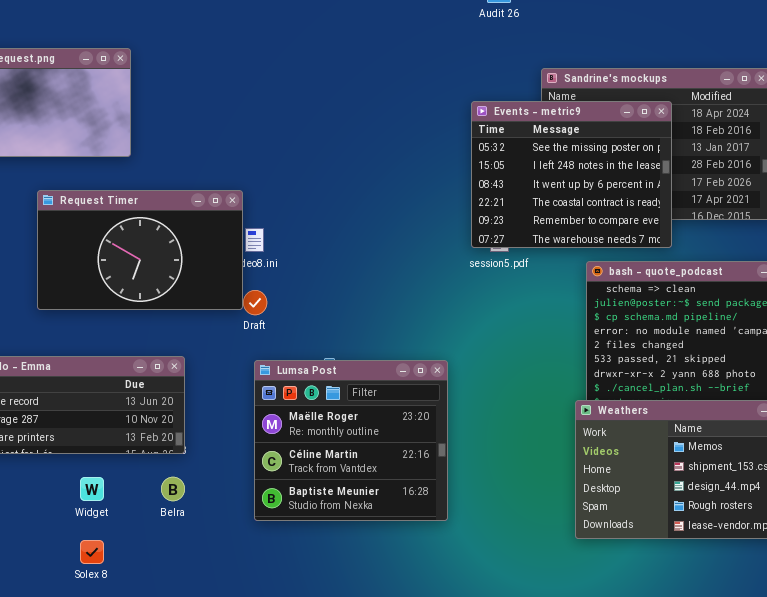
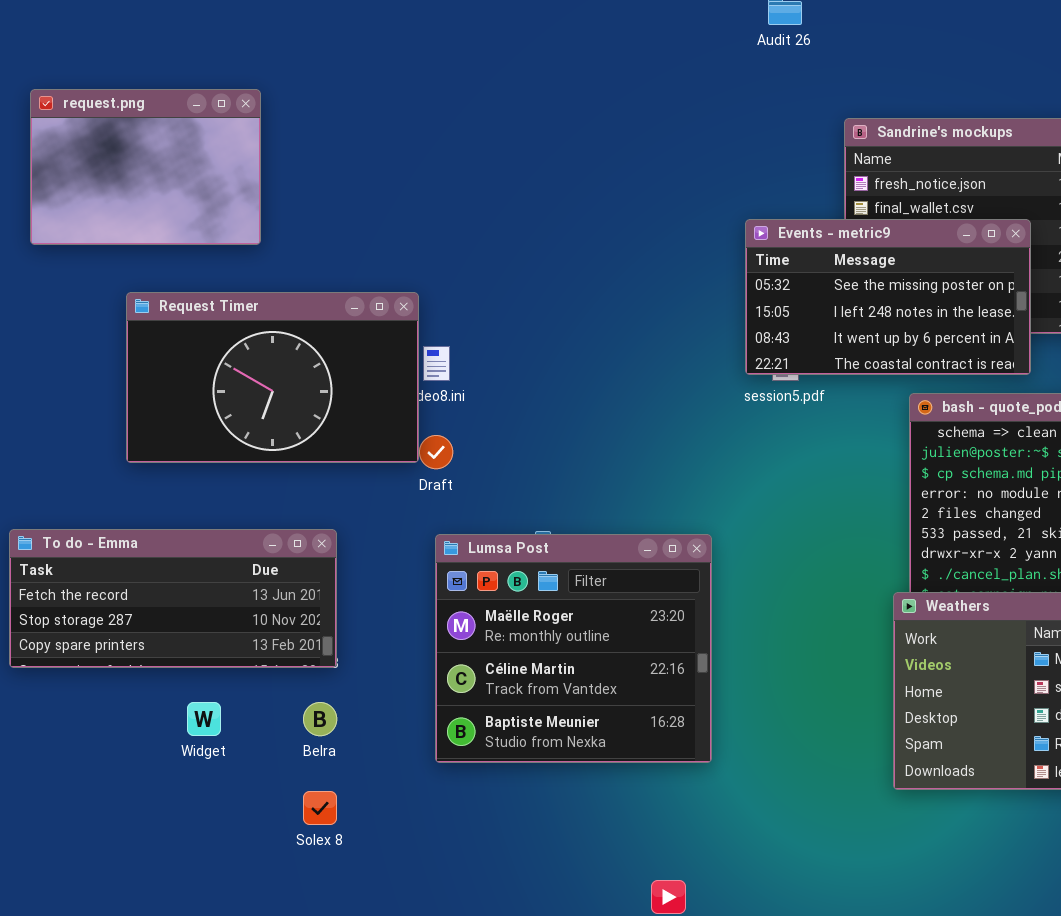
Events - metric9: [471,101,672,248] -> [745,219,1031,375], resized
Solex 8: [80,540,104,564] -> [303,791,337,825], moved

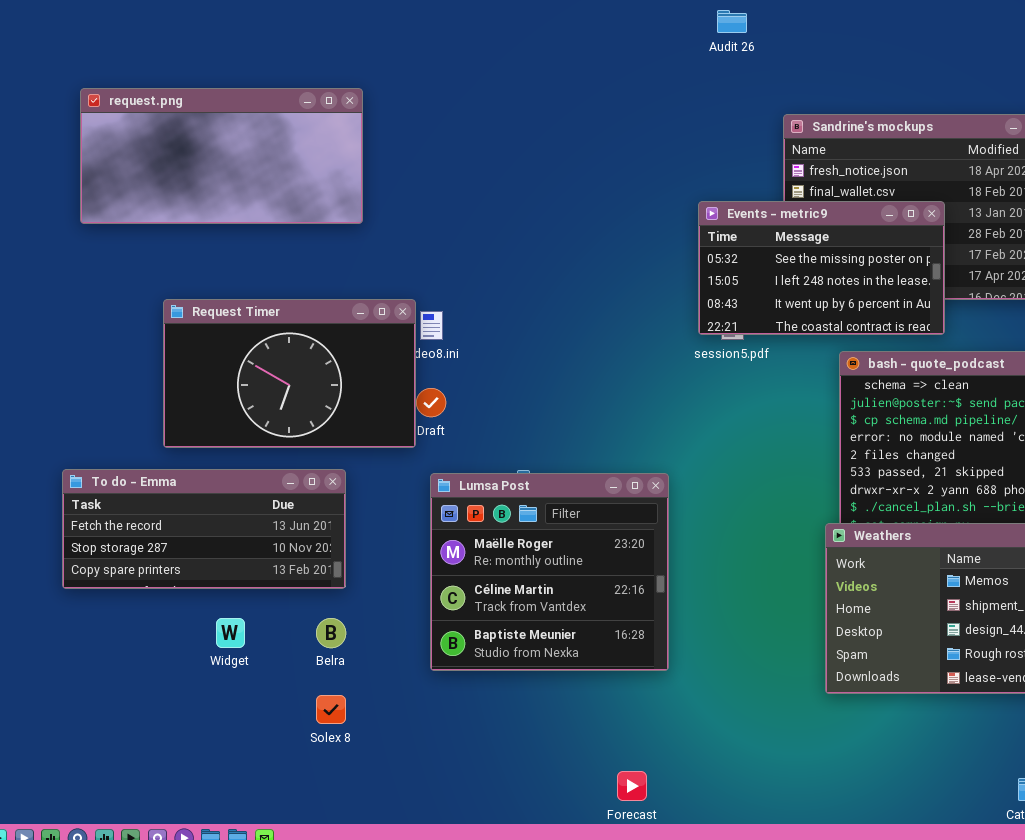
request.png: [30,89,261,245] -> [80,88,363,224], resized
Request Timer: [126,292,419,463] -> [163,299,416,448], moved

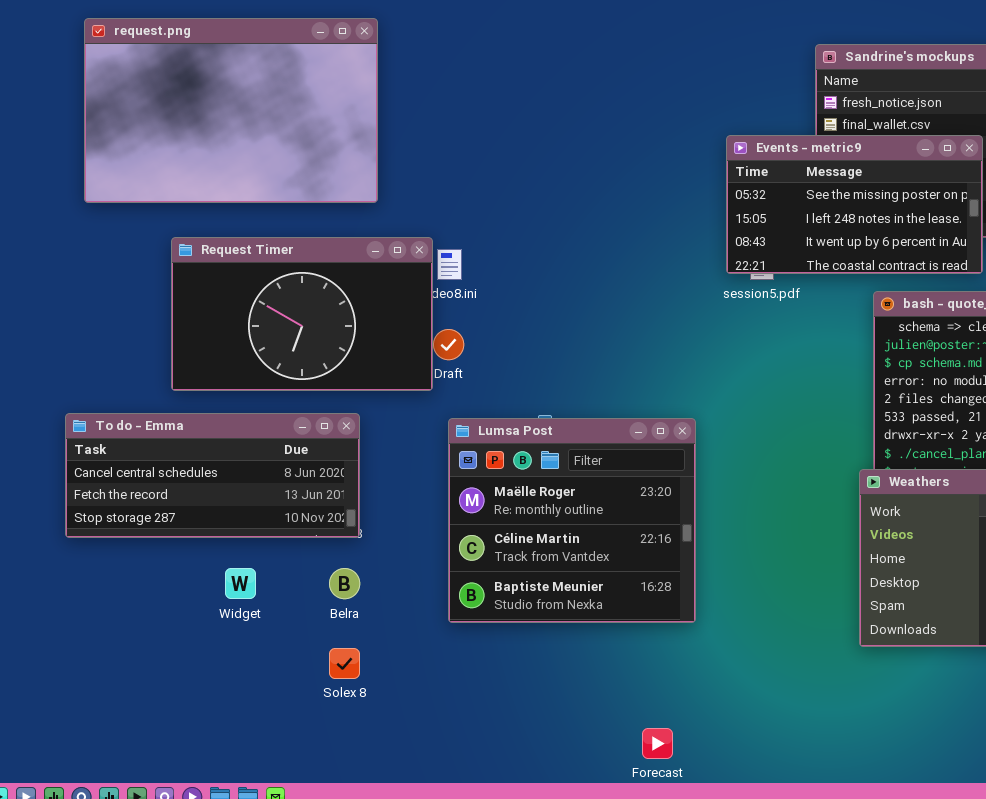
request.png: [80,88,363,224] -> [84,18,378,203], resized
To do - Emma: [62,469,346,589] -> [65,413,360,538], scrolled up 1 row

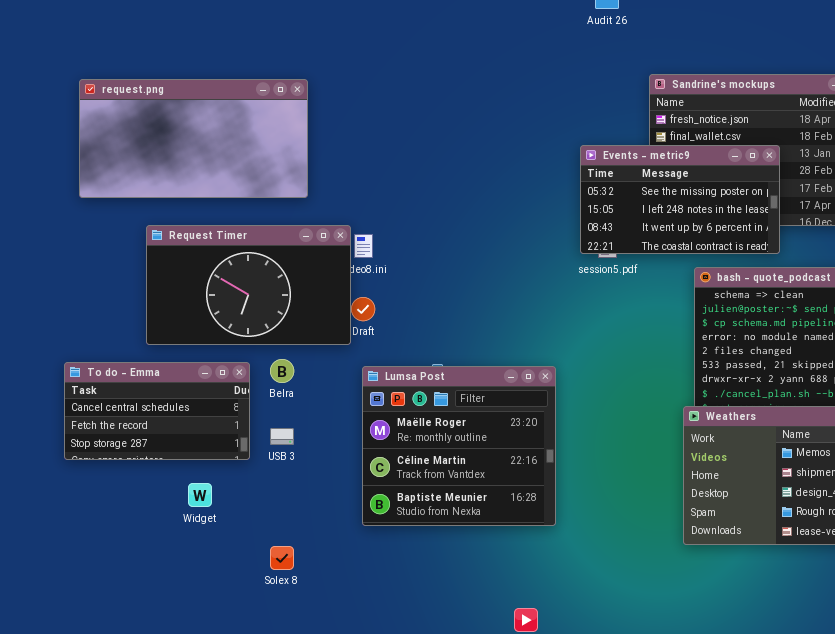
request.png: [84,18,378,203] -> [79,79,308,198], resized
To do - Emma: [65,413,360,538] -> [64,362,250,460], resized
Belra: [329,568,360,599] -> [270,359,294,383], moved

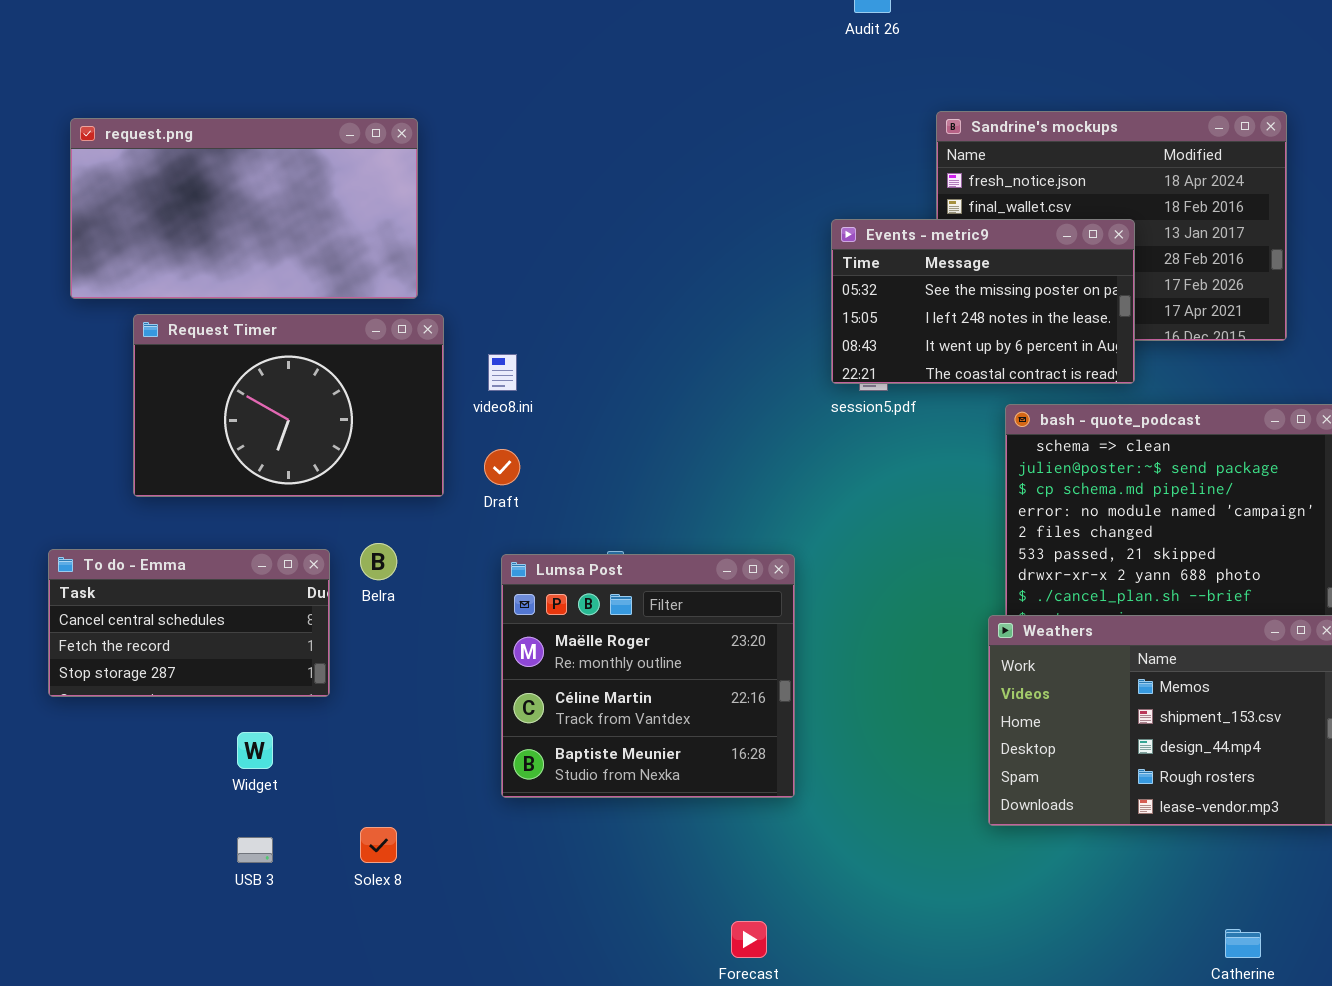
Request Timer: [146,225,351,345] -> [133,314,444,497], moved
USB 3: [270,428,294,445] -> [237,837,273,863], moved

